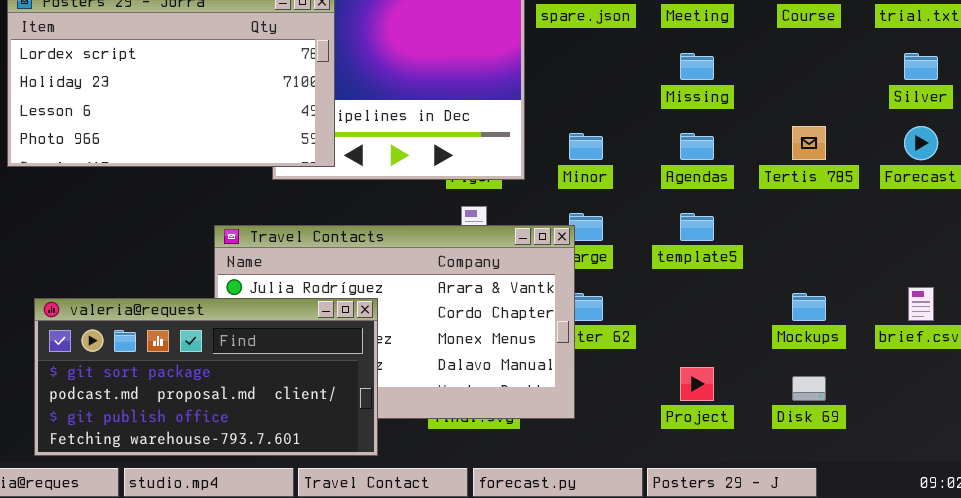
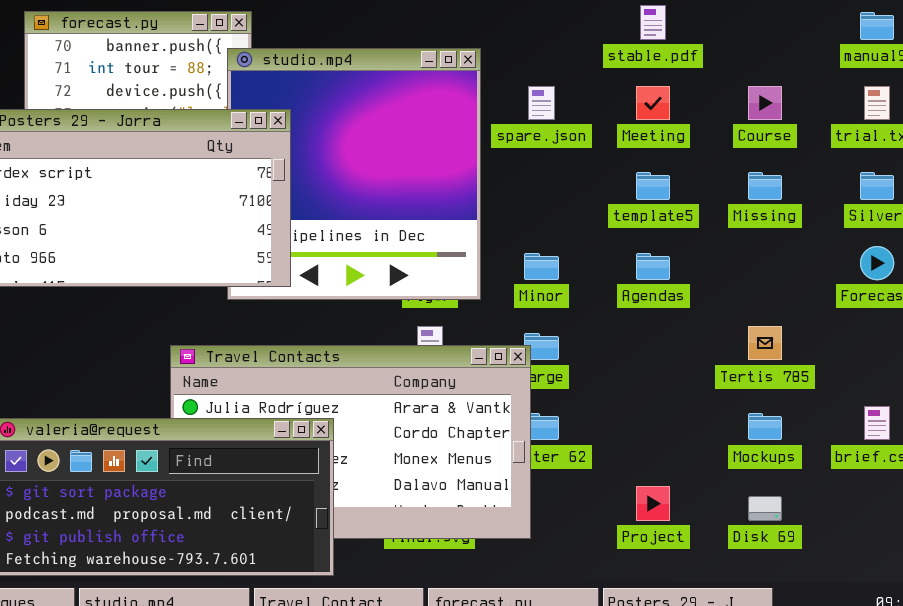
Missing: [680,53,714,80] -> [748,172,782,200], moved
Tertis 785: [792,126,826,160] -> [748,326,782,360], moved
template5: [680,213,714,241] -> [636,172,670,200], moved

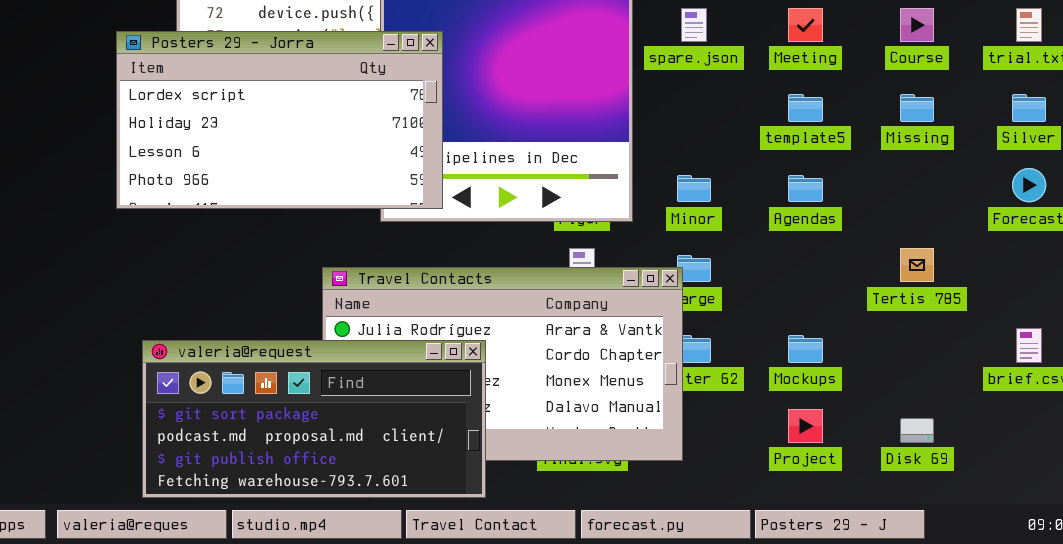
Mockups: [748,413,782,440] -> [788,335,823,363], moved

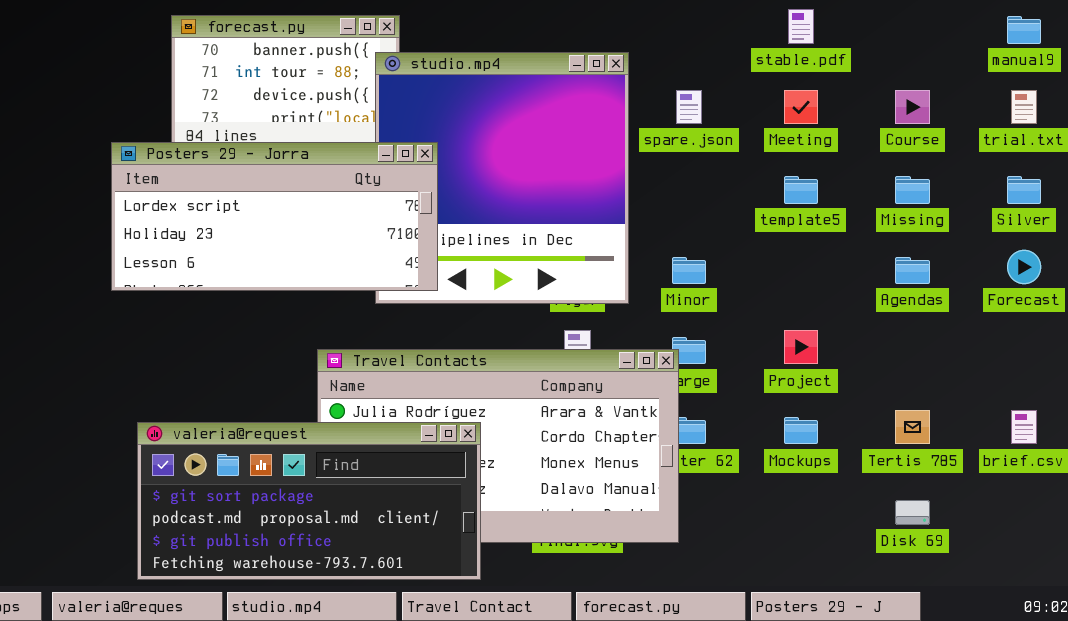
Posters 29 - Jorra: [116,31,443,209] -> [111,142,438,291], resized
Agendas: [788,175,823,202] -> [895,257,930,284], moved
Tertis 785: [900,248,934,282] -> [895,410,930,444], moved
Project: [788,409,823,443] -> [784,330,818,364], moved

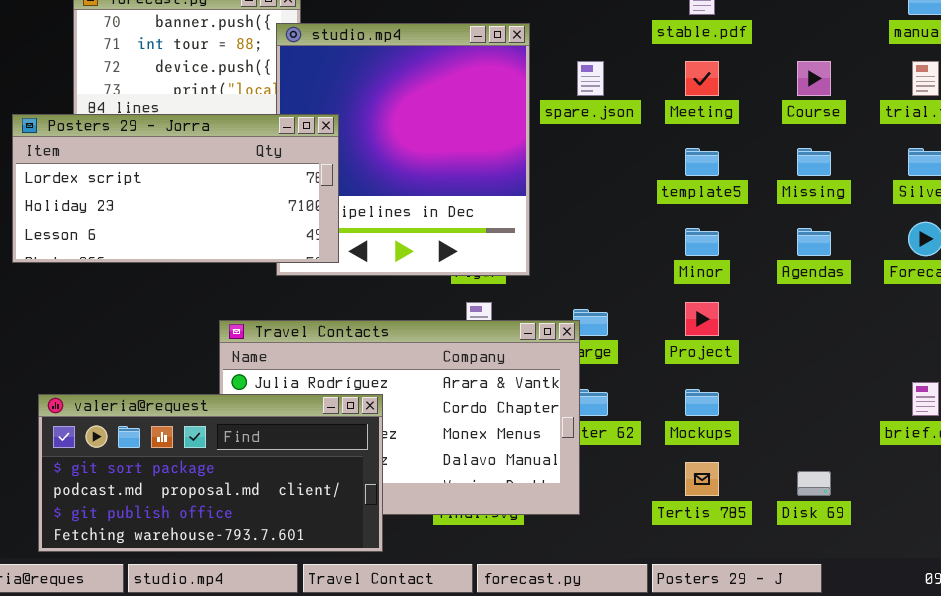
Minor: [672,257,706,284] -> [685,228,719,256], moved
Tertis 785: [895,410,930,444] -> [685,462,719,496], moved

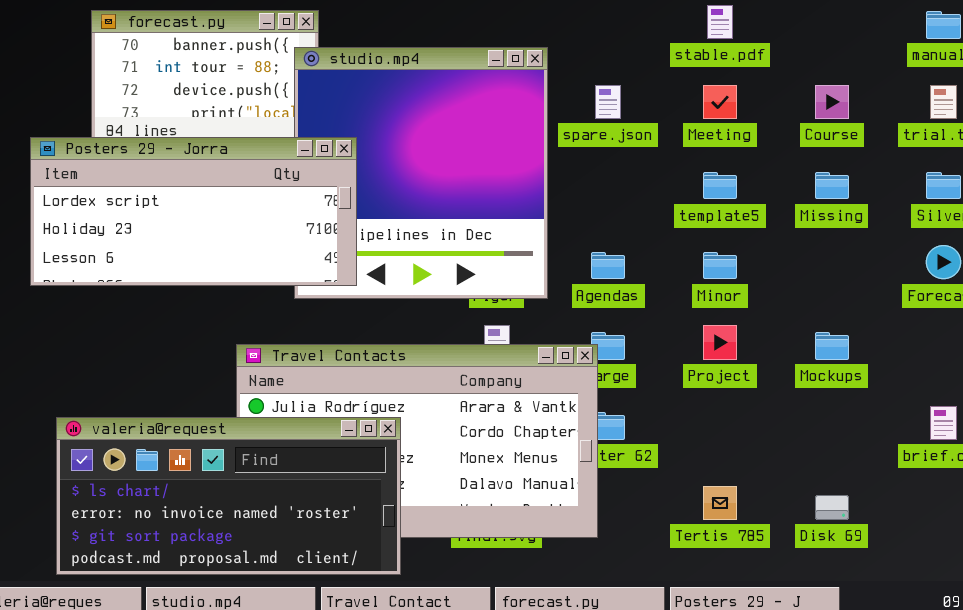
Agendas: [797,228,831,256] -> [591,252,625,279], moved
Mockups: [685,389,719,416] -> [815,332,849,360], moved
valeria@request: [38,394,383,552] -> [56,417,401,575], scrolled up 2 rows

